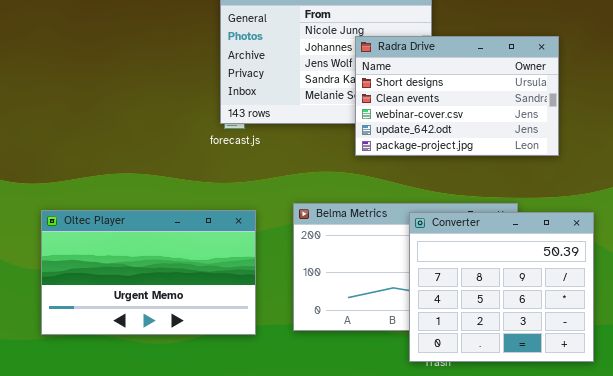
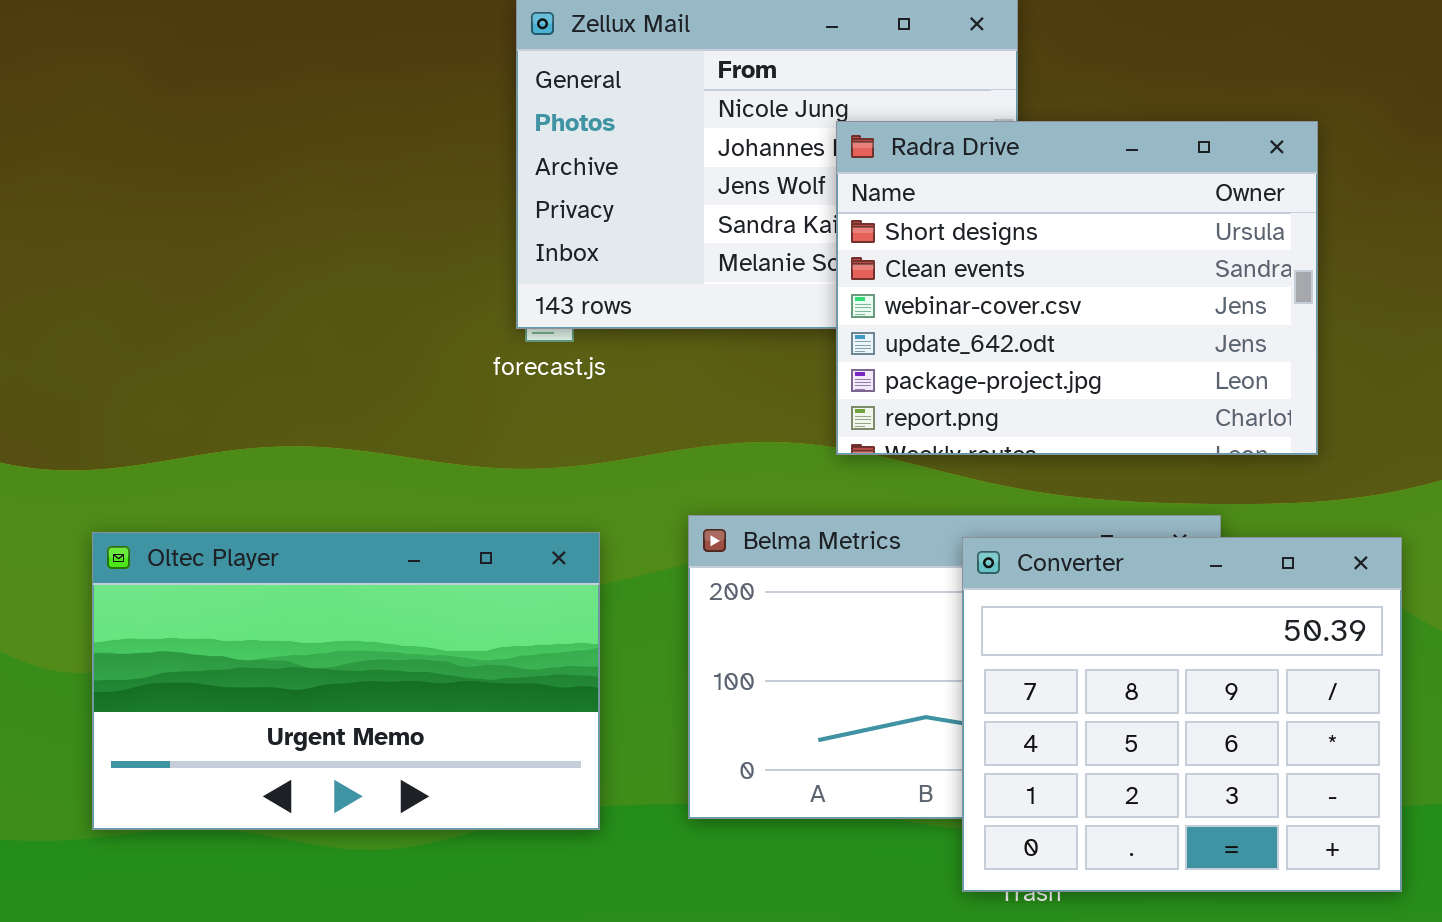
Radra Drive: [355,36,559,156] -> [836,121,1318,455], resized

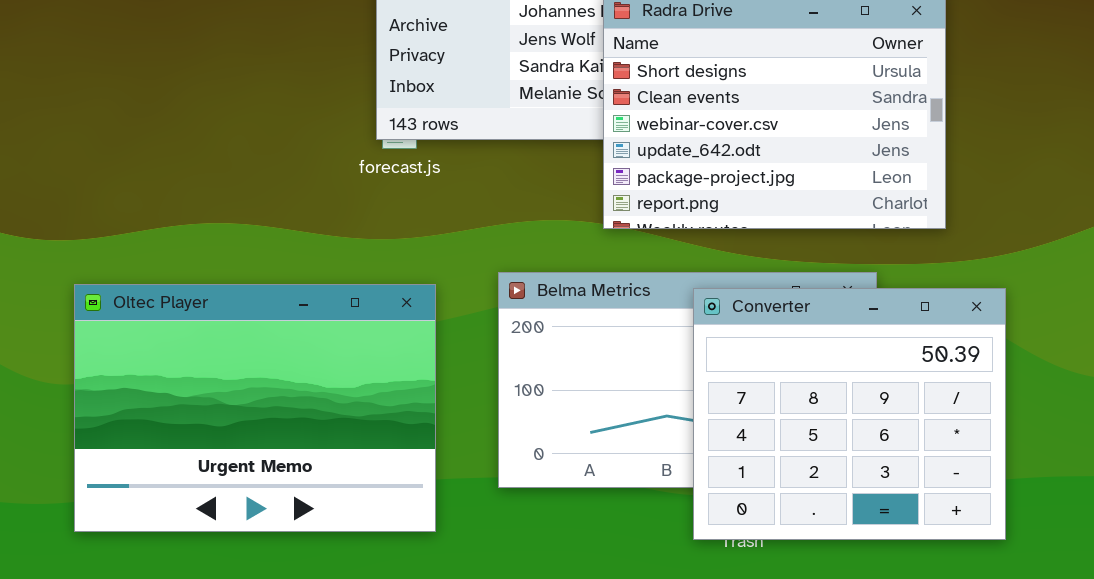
Oltec Player: [92,532,600,830] -> [74,284,436,532], resized

